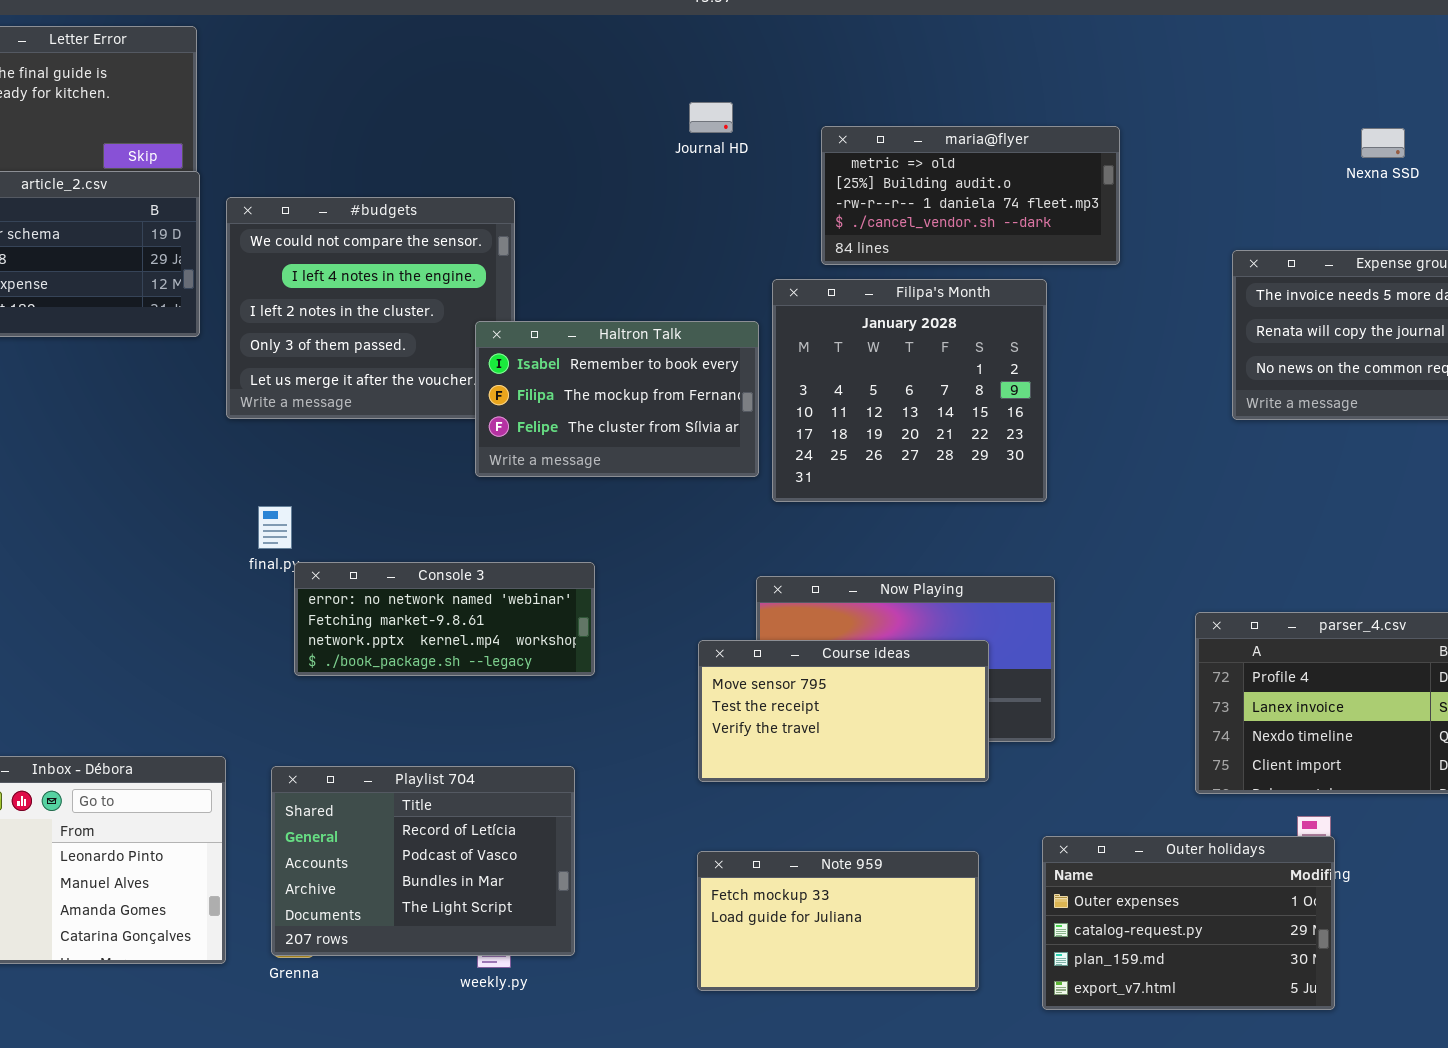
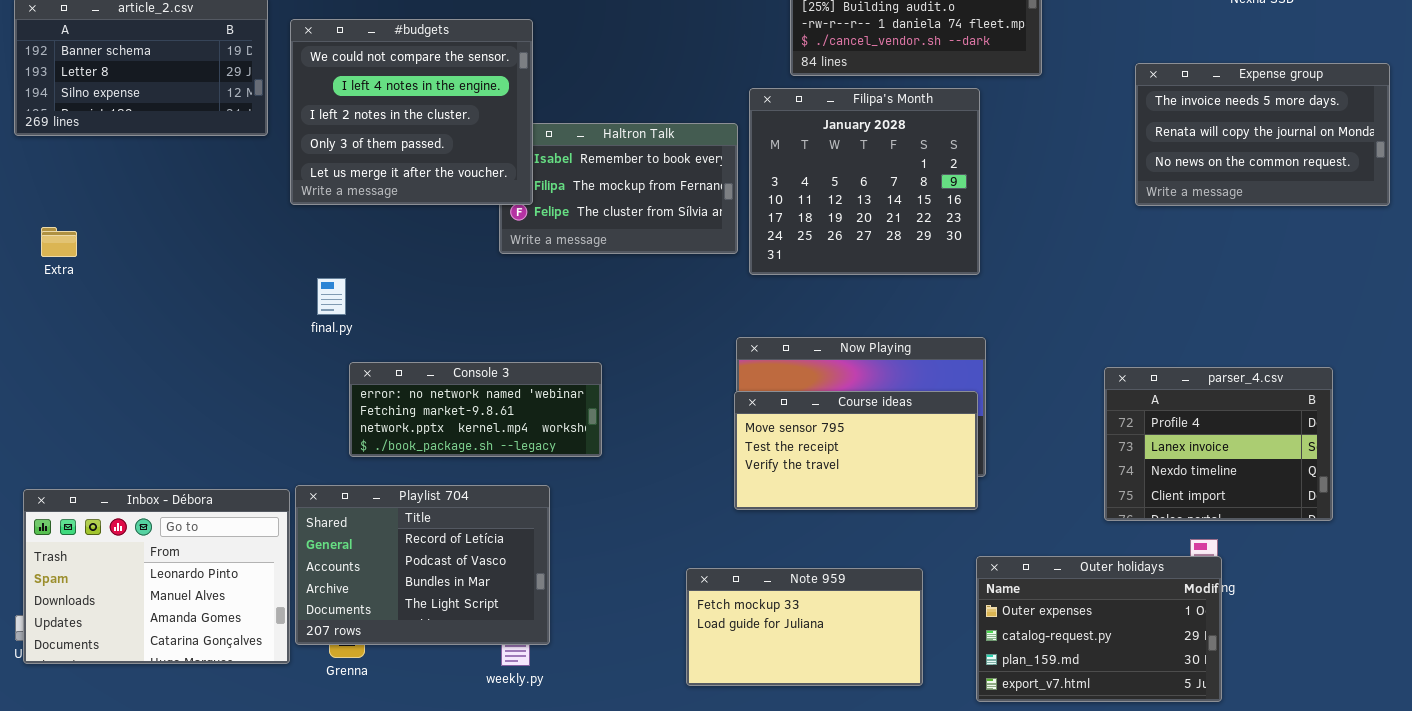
#budgets: [226,197,515,419] -> [290,19,533,205], raised
Console 3: [294,562,595,676] -> [349,362,602,457], moved
Course ideas: [698,640,989,782] -> [734,391,978,510], moved
Playlist 704: [271,766,575,956] -> [295,485,550,645], moved

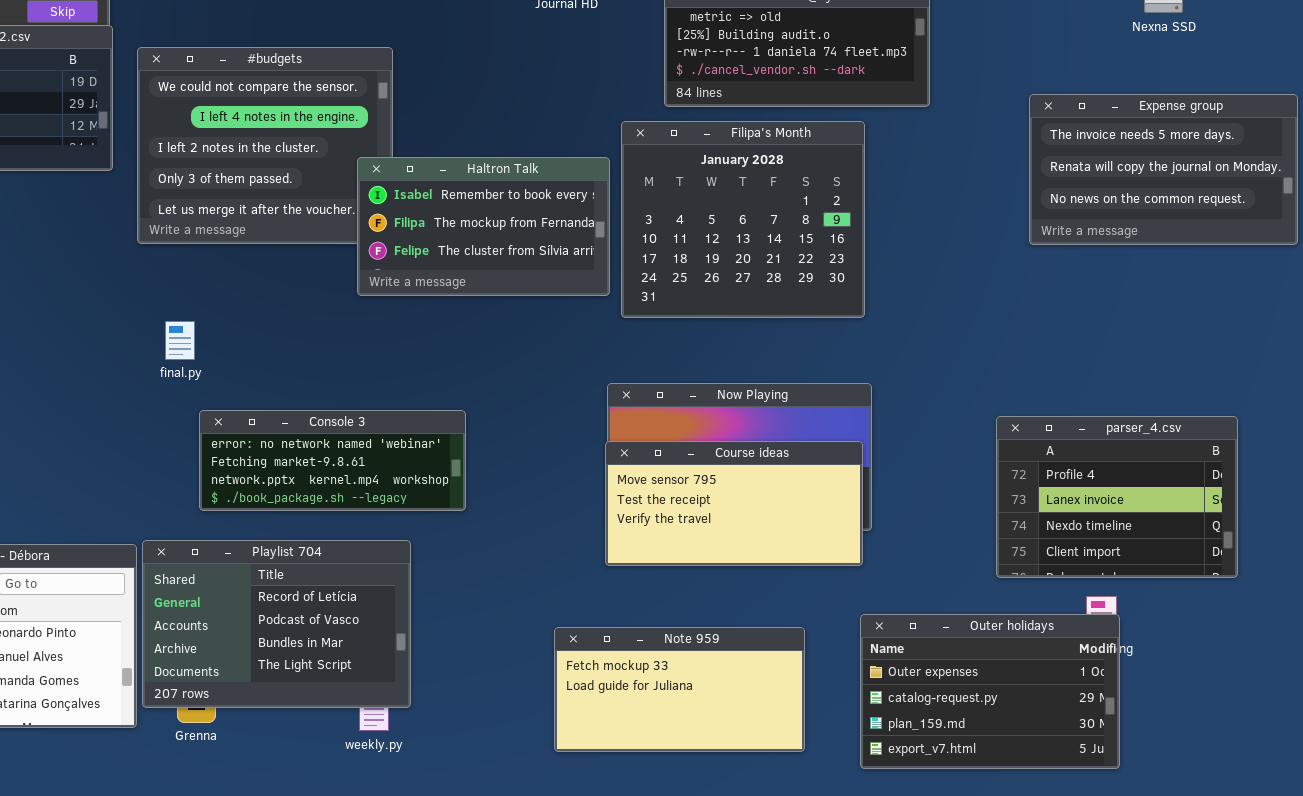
Haltron Talk: [499,123,738,254] -> [357,157,610,296], raised

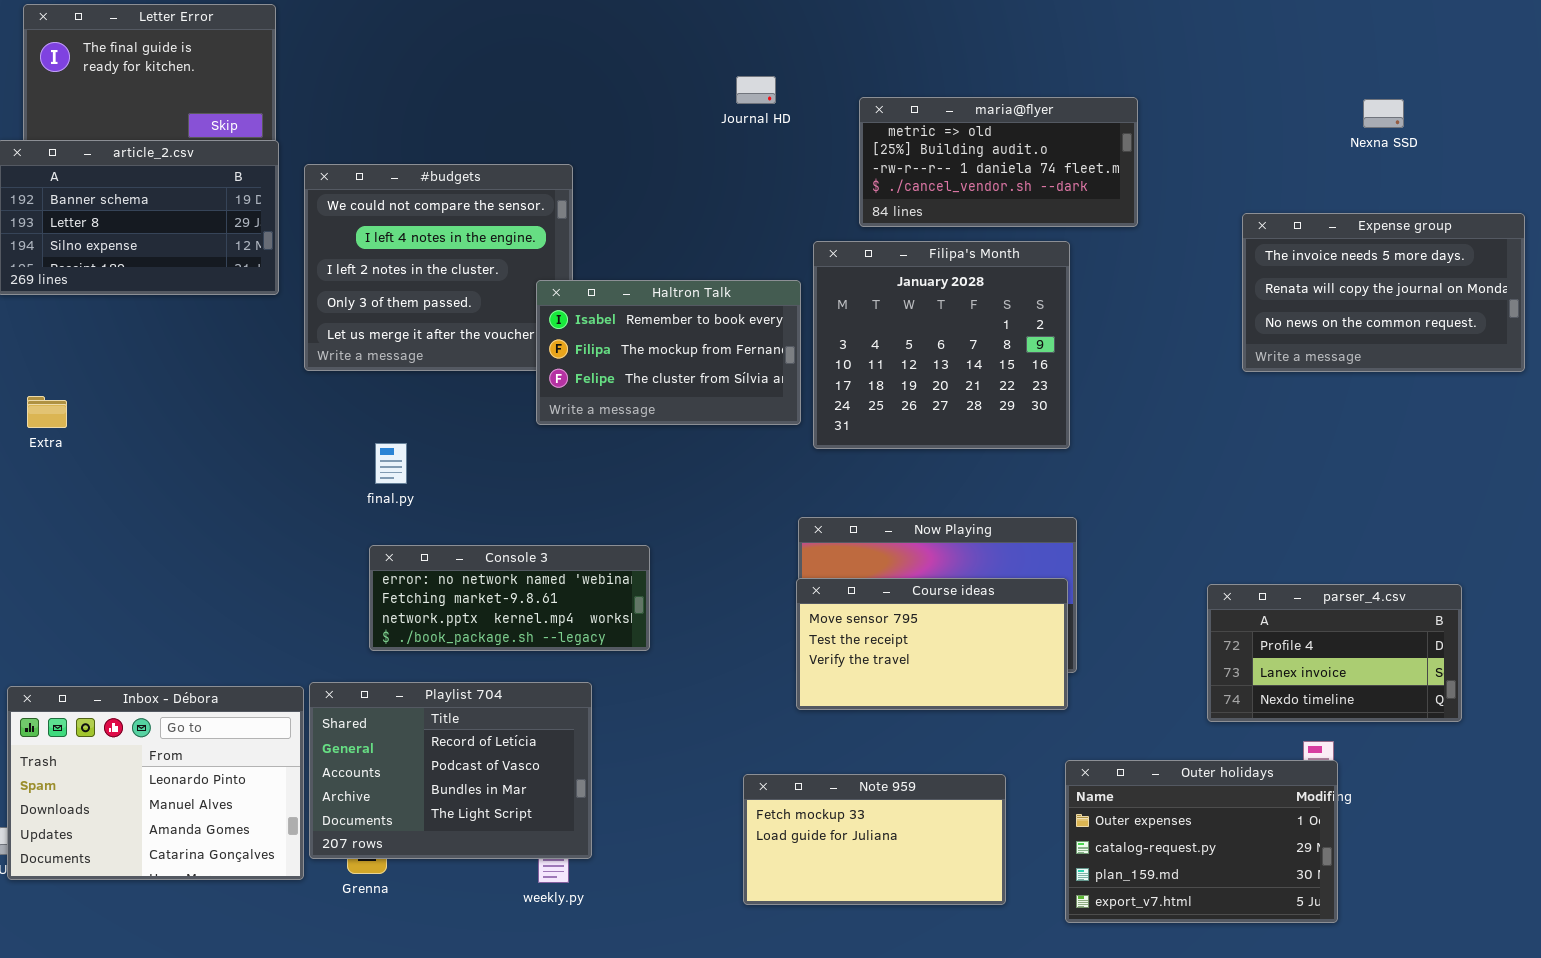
final.py: [165,321,195,360] -> [375,443,407,484], moved
parser_4.csv: [996,416,1238,578] -> [1207,584,1462,722], resized

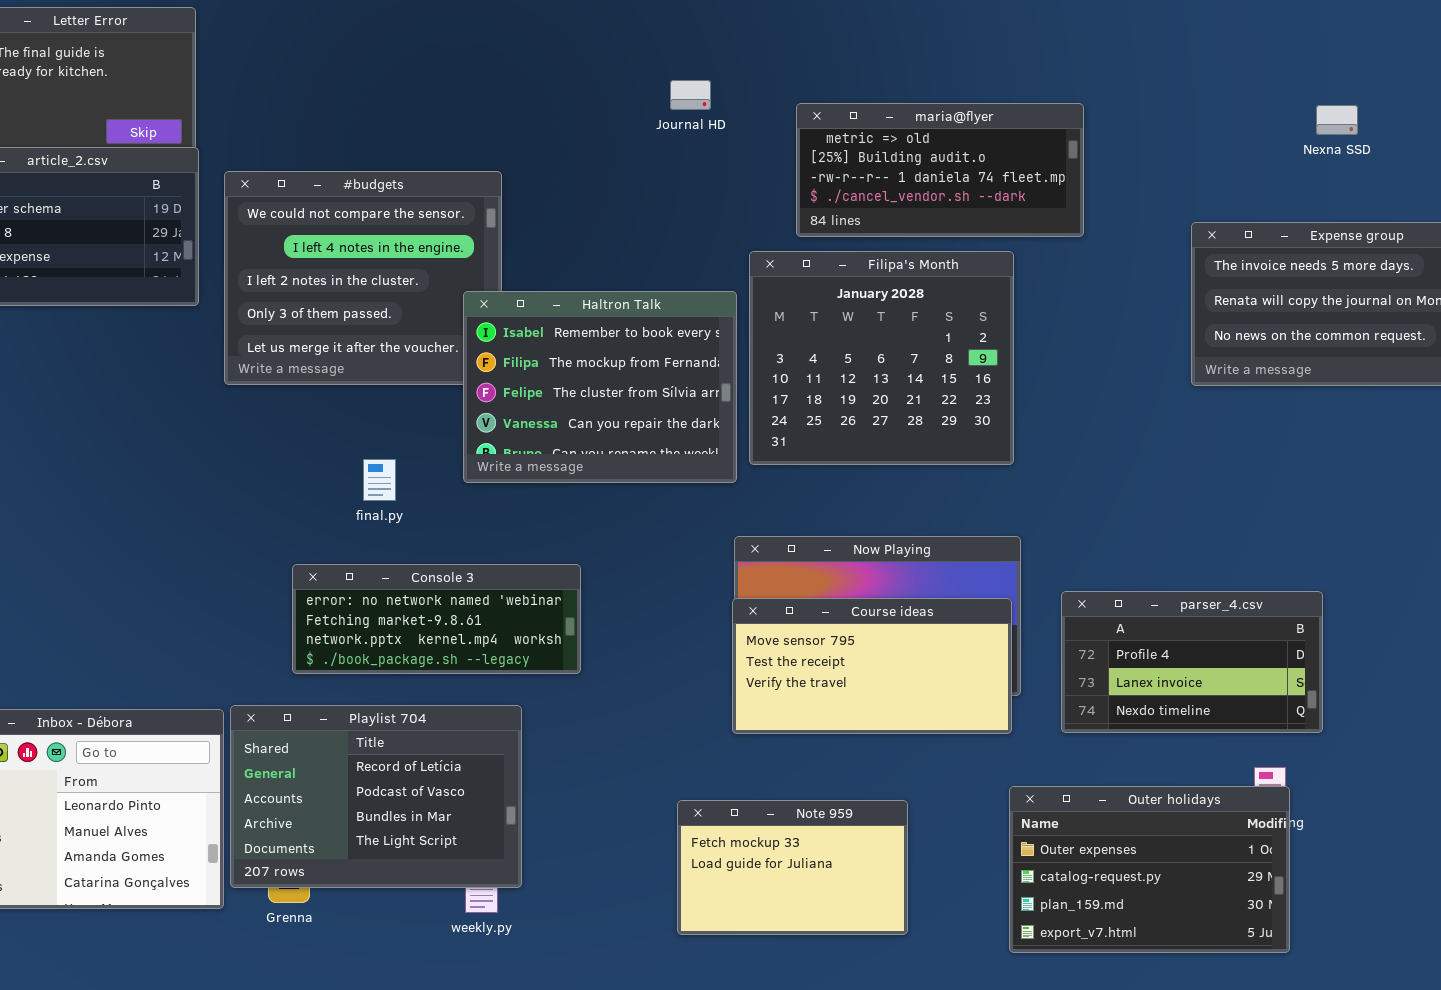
Haltron Talk: [536,280,801,425] -> [463,291,737,483], resized
final.py: [375,443,407,484] -> [363,459,396,501], moved
parser_4.csv: [1207,584,1462,722] -> [1061,591,1323,733], moved
Note 959: [743,774,1006,905] -> [677,800,908,935], resized

